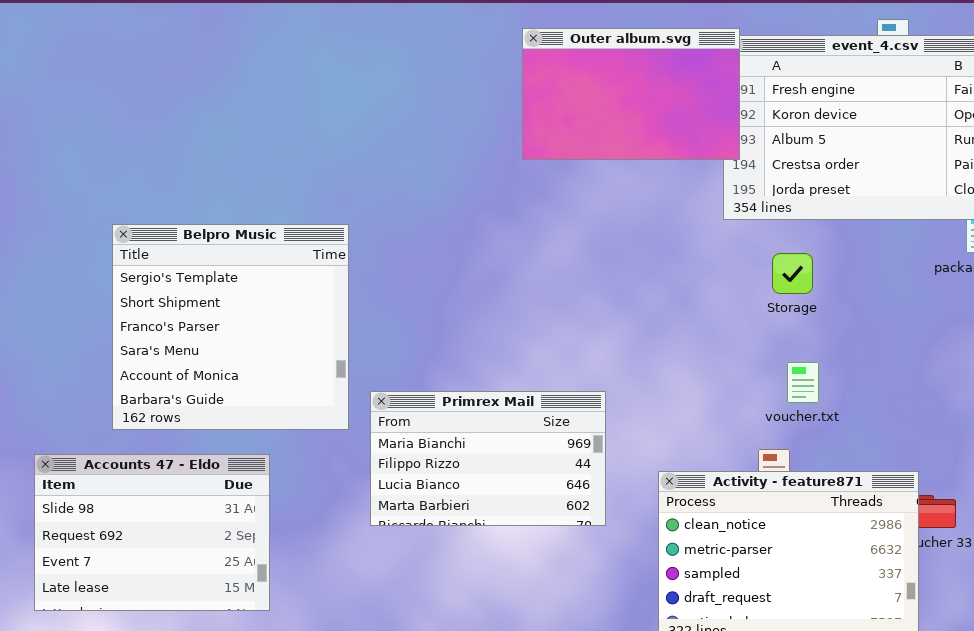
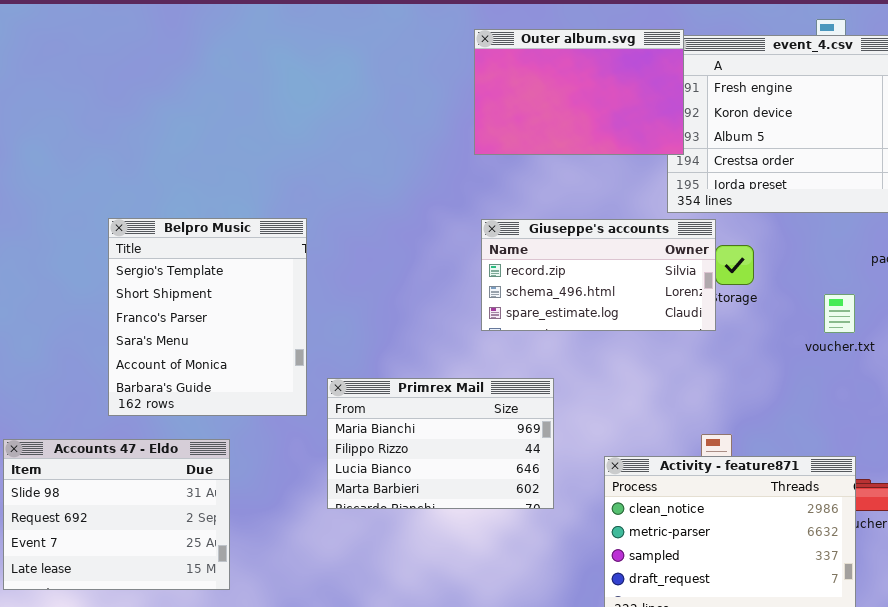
Belpro Music: [112,224,349,430] -> [108,218,307,416], resized
Giuseppe's accounts: none -> [481,219,716,331], opened
voucher.txt: [787,362,819,403] -> [824,294,855,333], moved

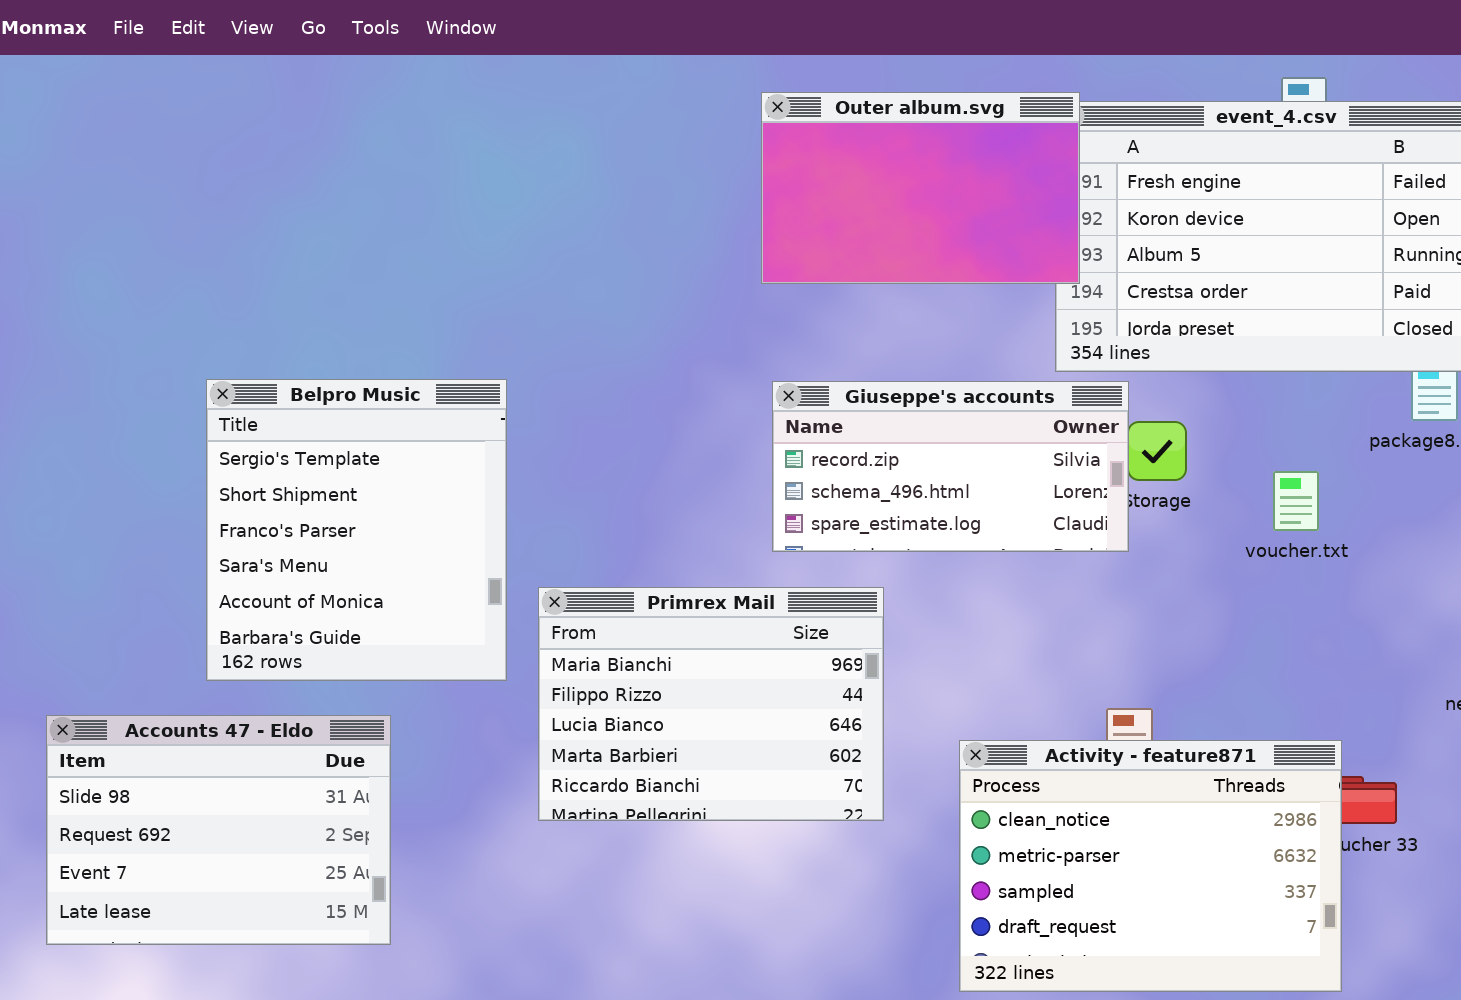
voucher.txt: [824,294,855,333] -> [1273,471,1319,531], moved
Primrex Mail: [327,378,554,509] -> [538,587,884,821], resized

